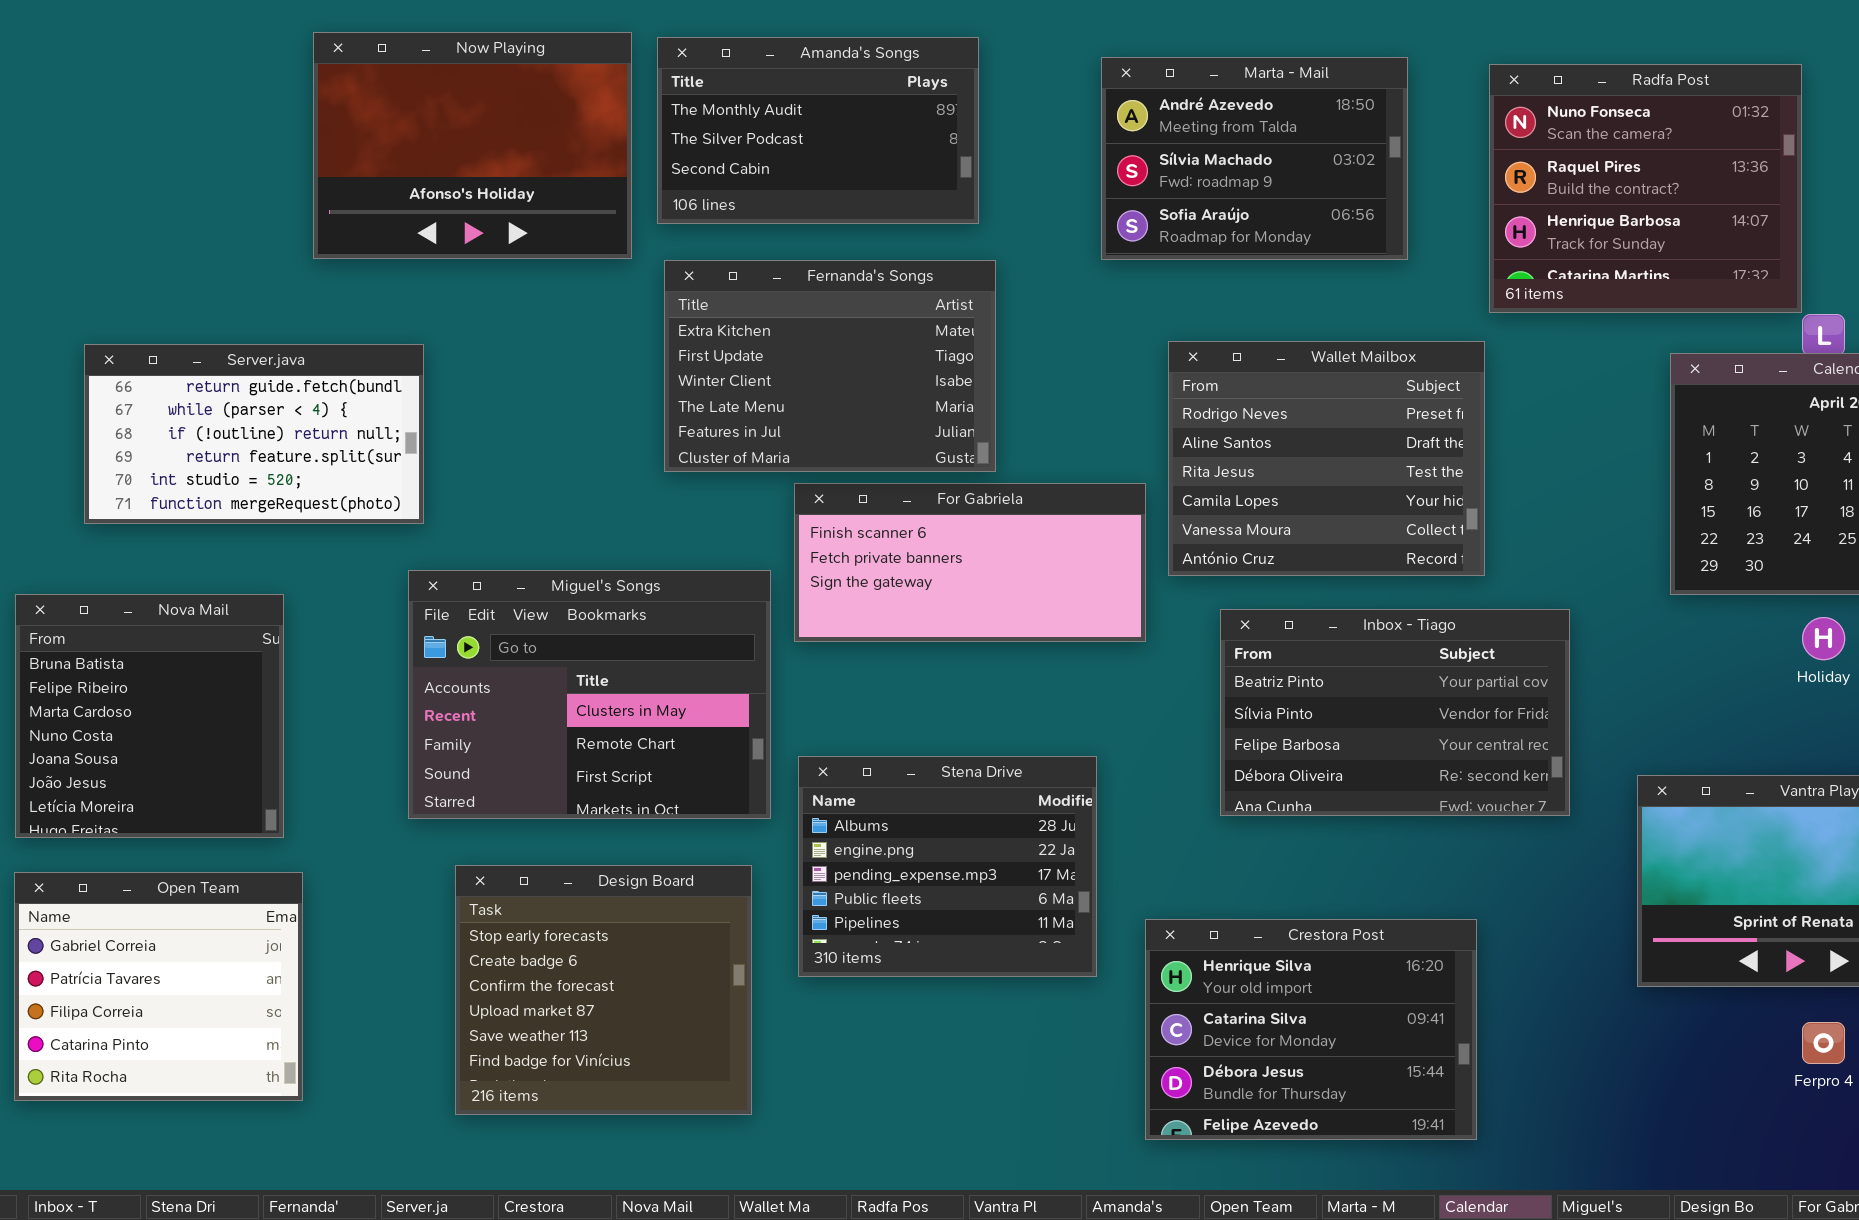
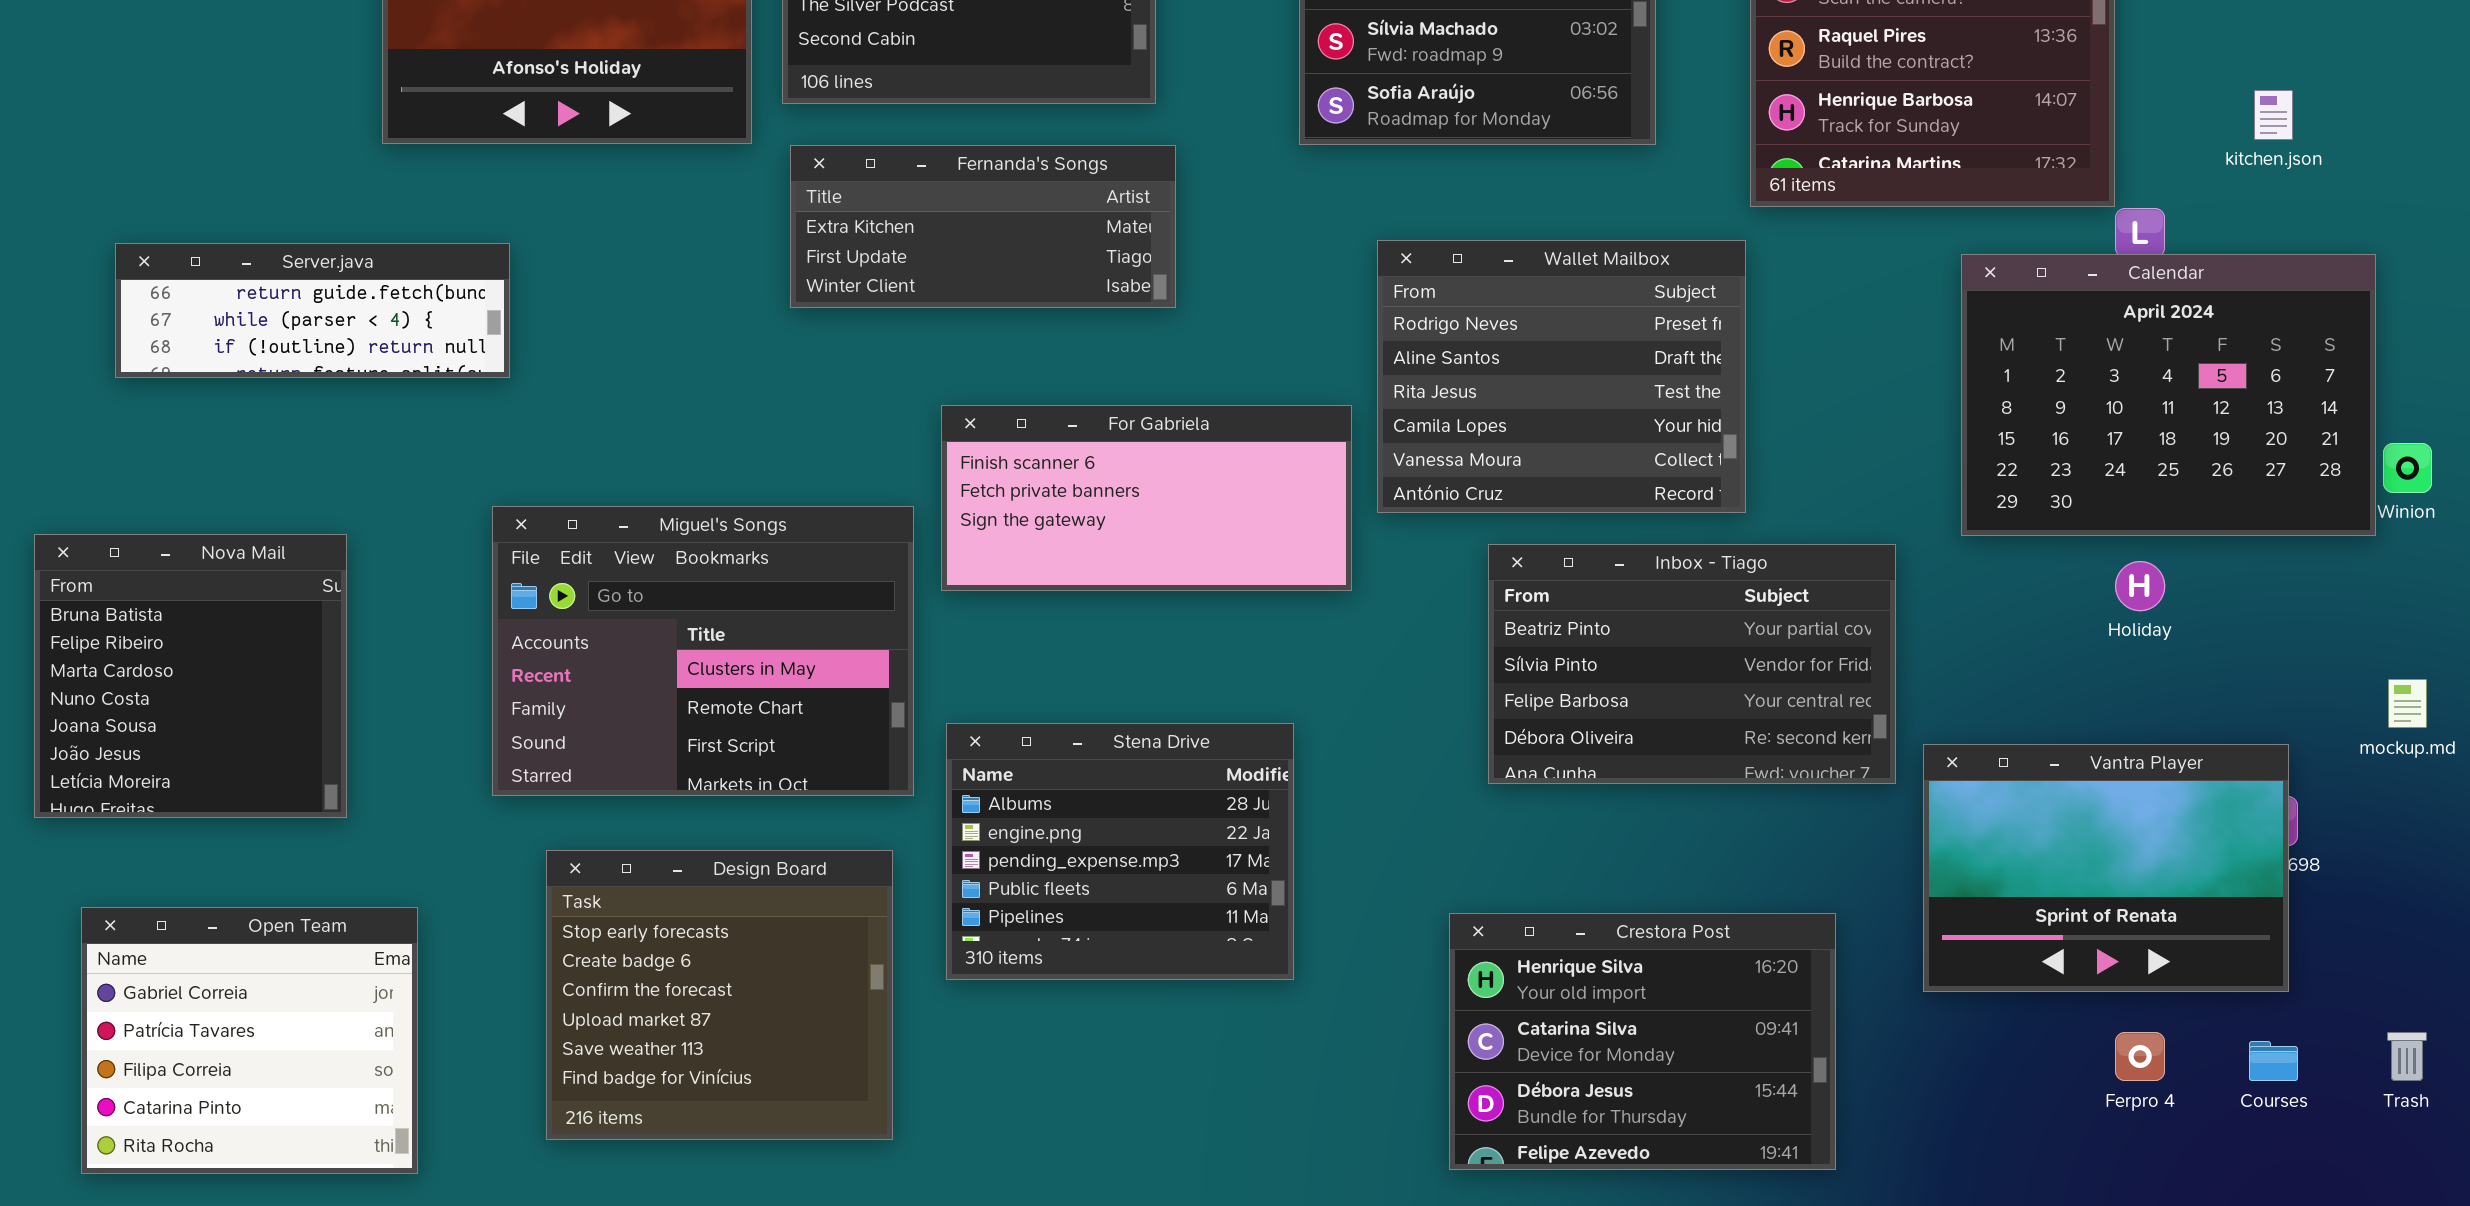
Fernanda's Songs: [664,260,996,472] -> [790,145,1176,308], resized
Server.java: [84,344,424,524] -> [115,243,510,378], resized
Inbox - Tiago: [1220,609,1570,816] -> [1488,544,1896,784], moved
Open Team: [14,872,303,1101] -> [81,907,418,1174], moved
Crestora Post: [1145,919,1477,1140] -> [1449,913,1836,1170], moved

